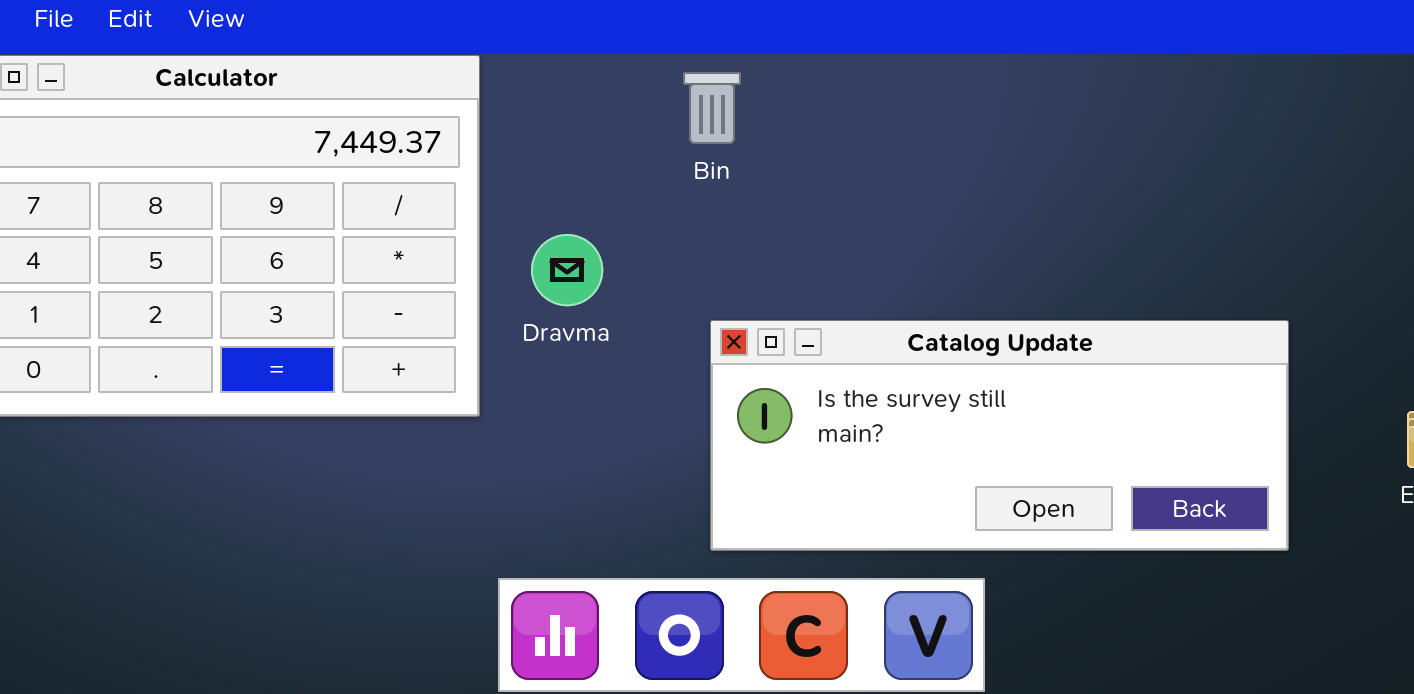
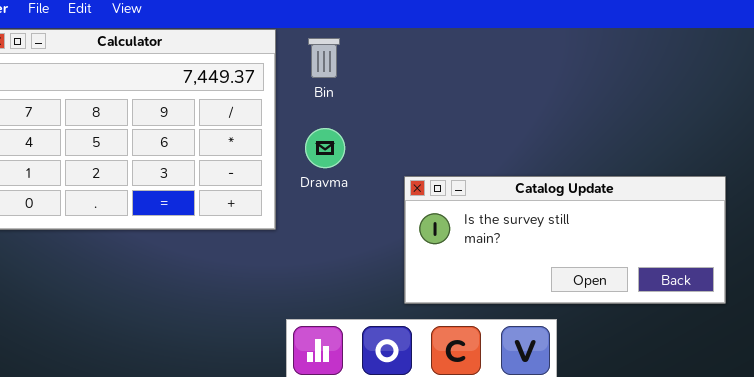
Bin: [683,72,741,144] -> [308,38,340,78], moved

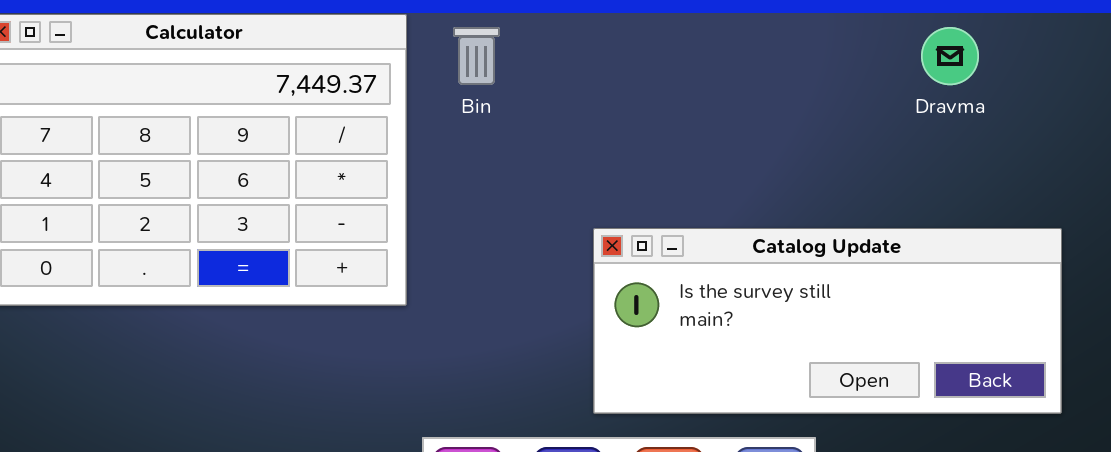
Dravma: [305,128,345,168] -> [921,27,979,85], moved

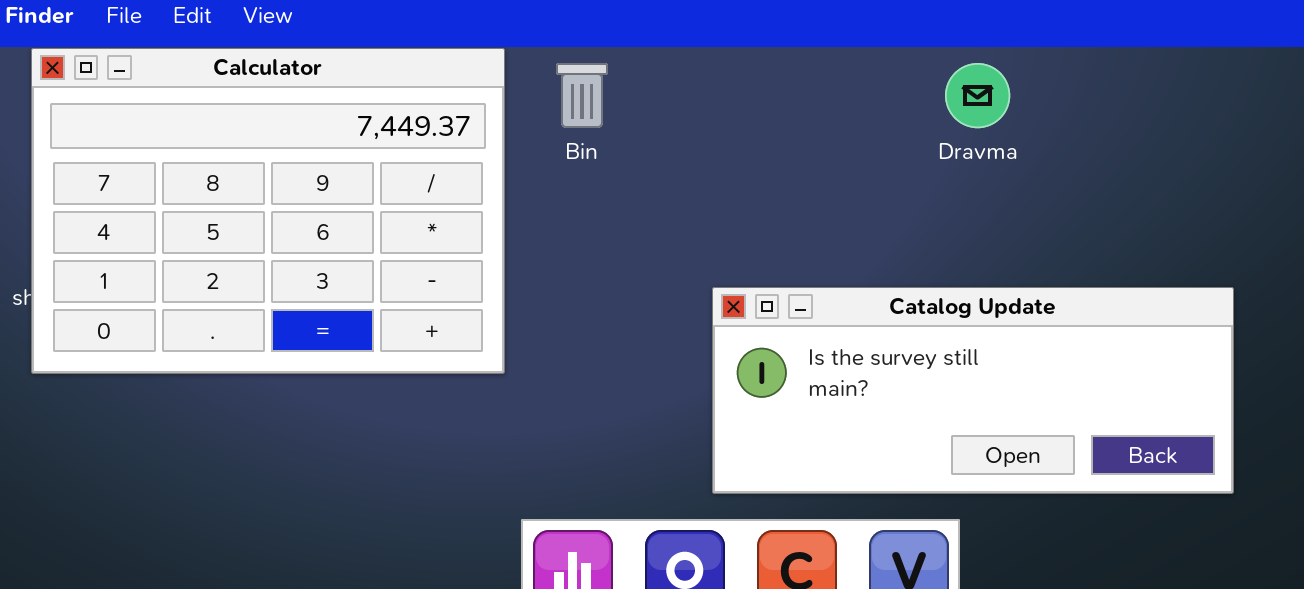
Dravma: [921,27,979,85] -> [945,63,1010,128], moved

